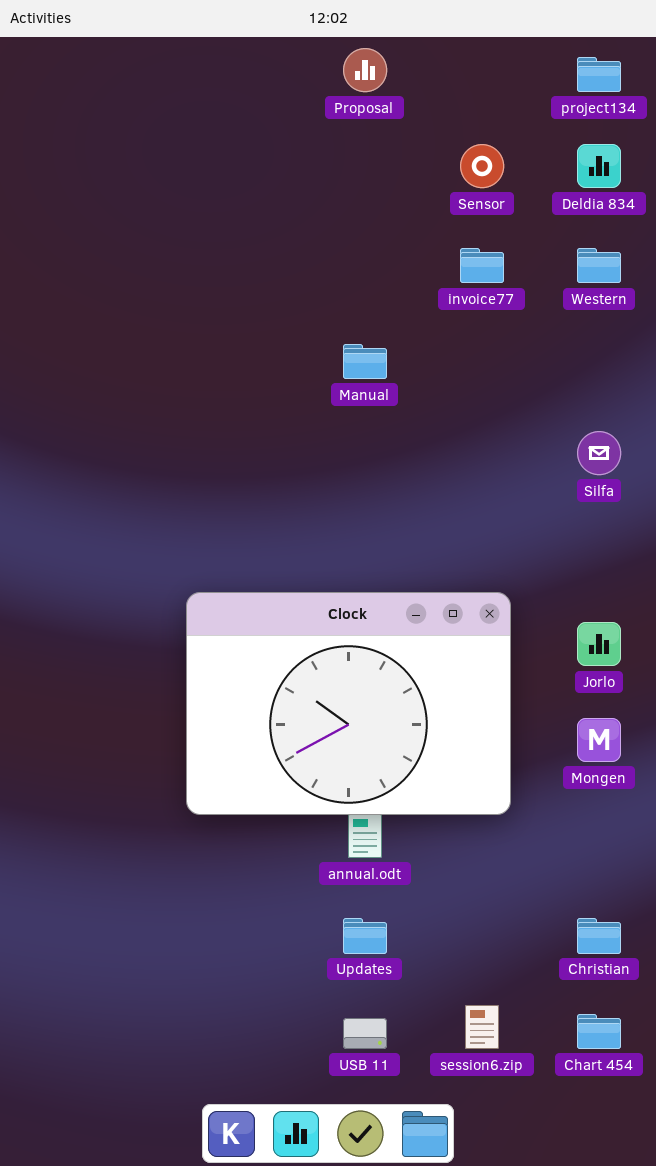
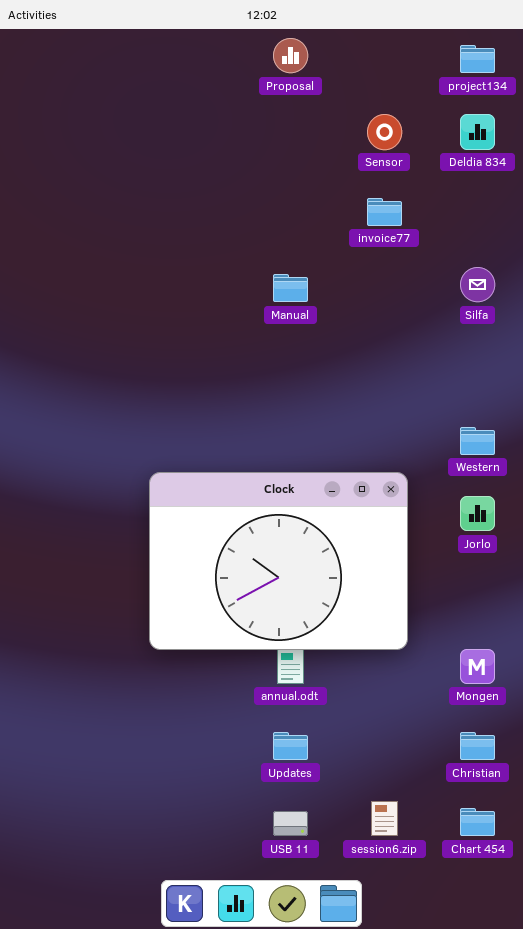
Western: [577,248,621,283] -> [460,427,495,455], moved
Silfa: [577,431,621,475] -> [460,267,495,302], moved
Mongen: [577,718,621,762] -> [460,649,495,684], moved

